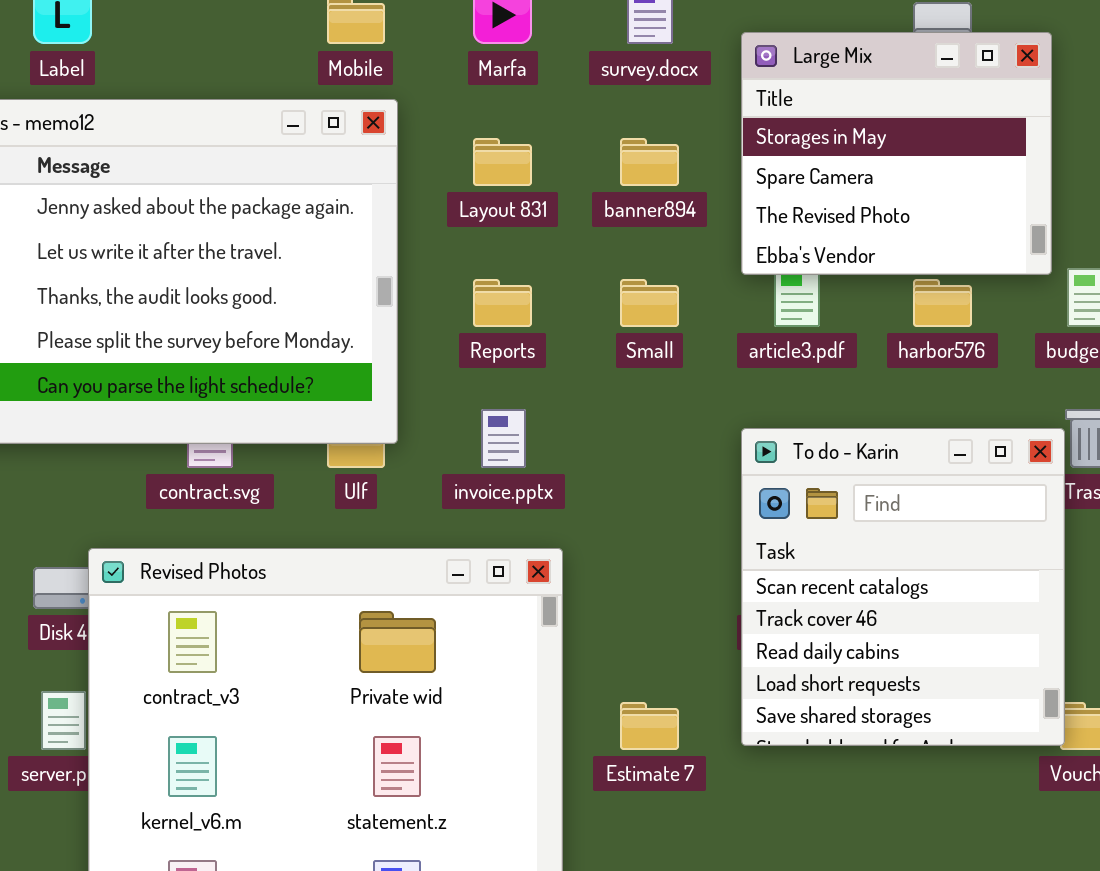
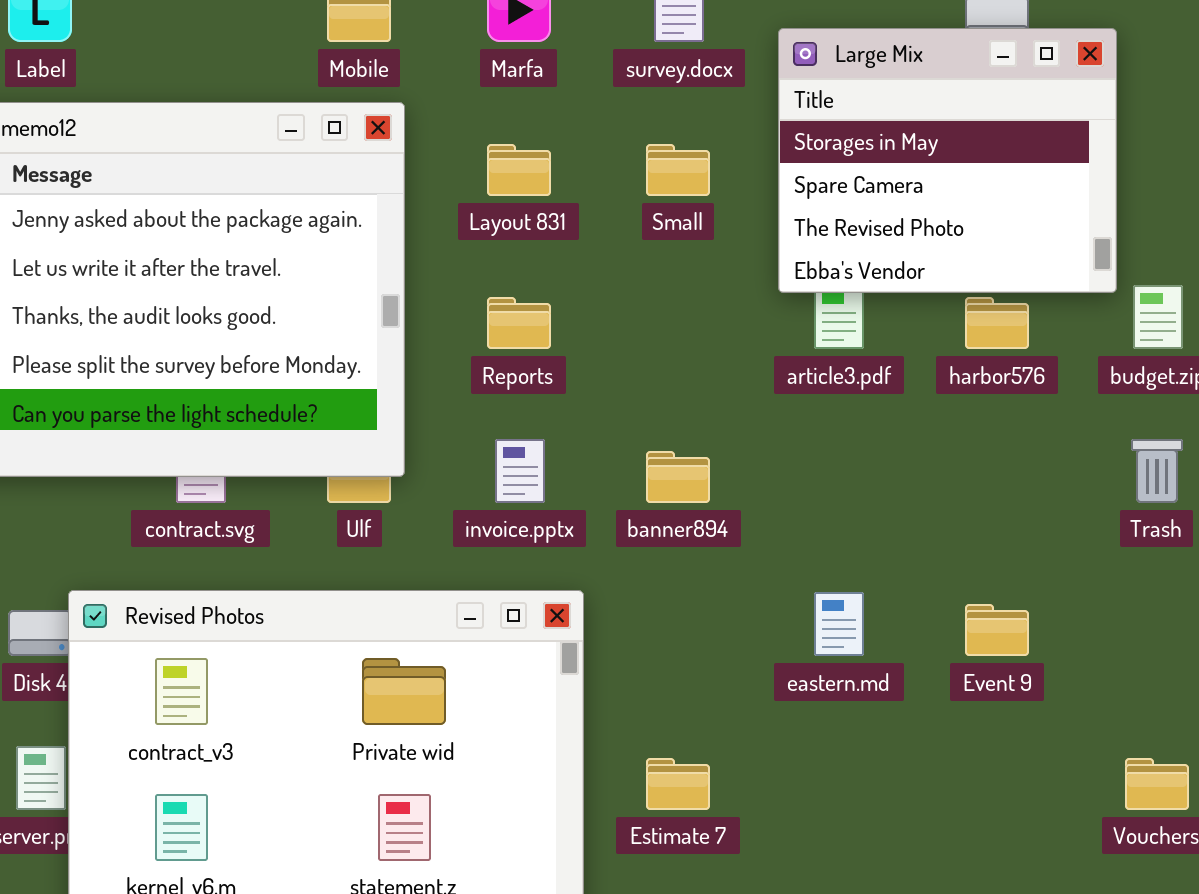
banner894: [620,138,679,186] -> [646,451,710,503], moved
Small: [620,279,679,327] -> [646,144,710,196], moved
To do - Karin: [741,428,1065,746] -> none, closed

